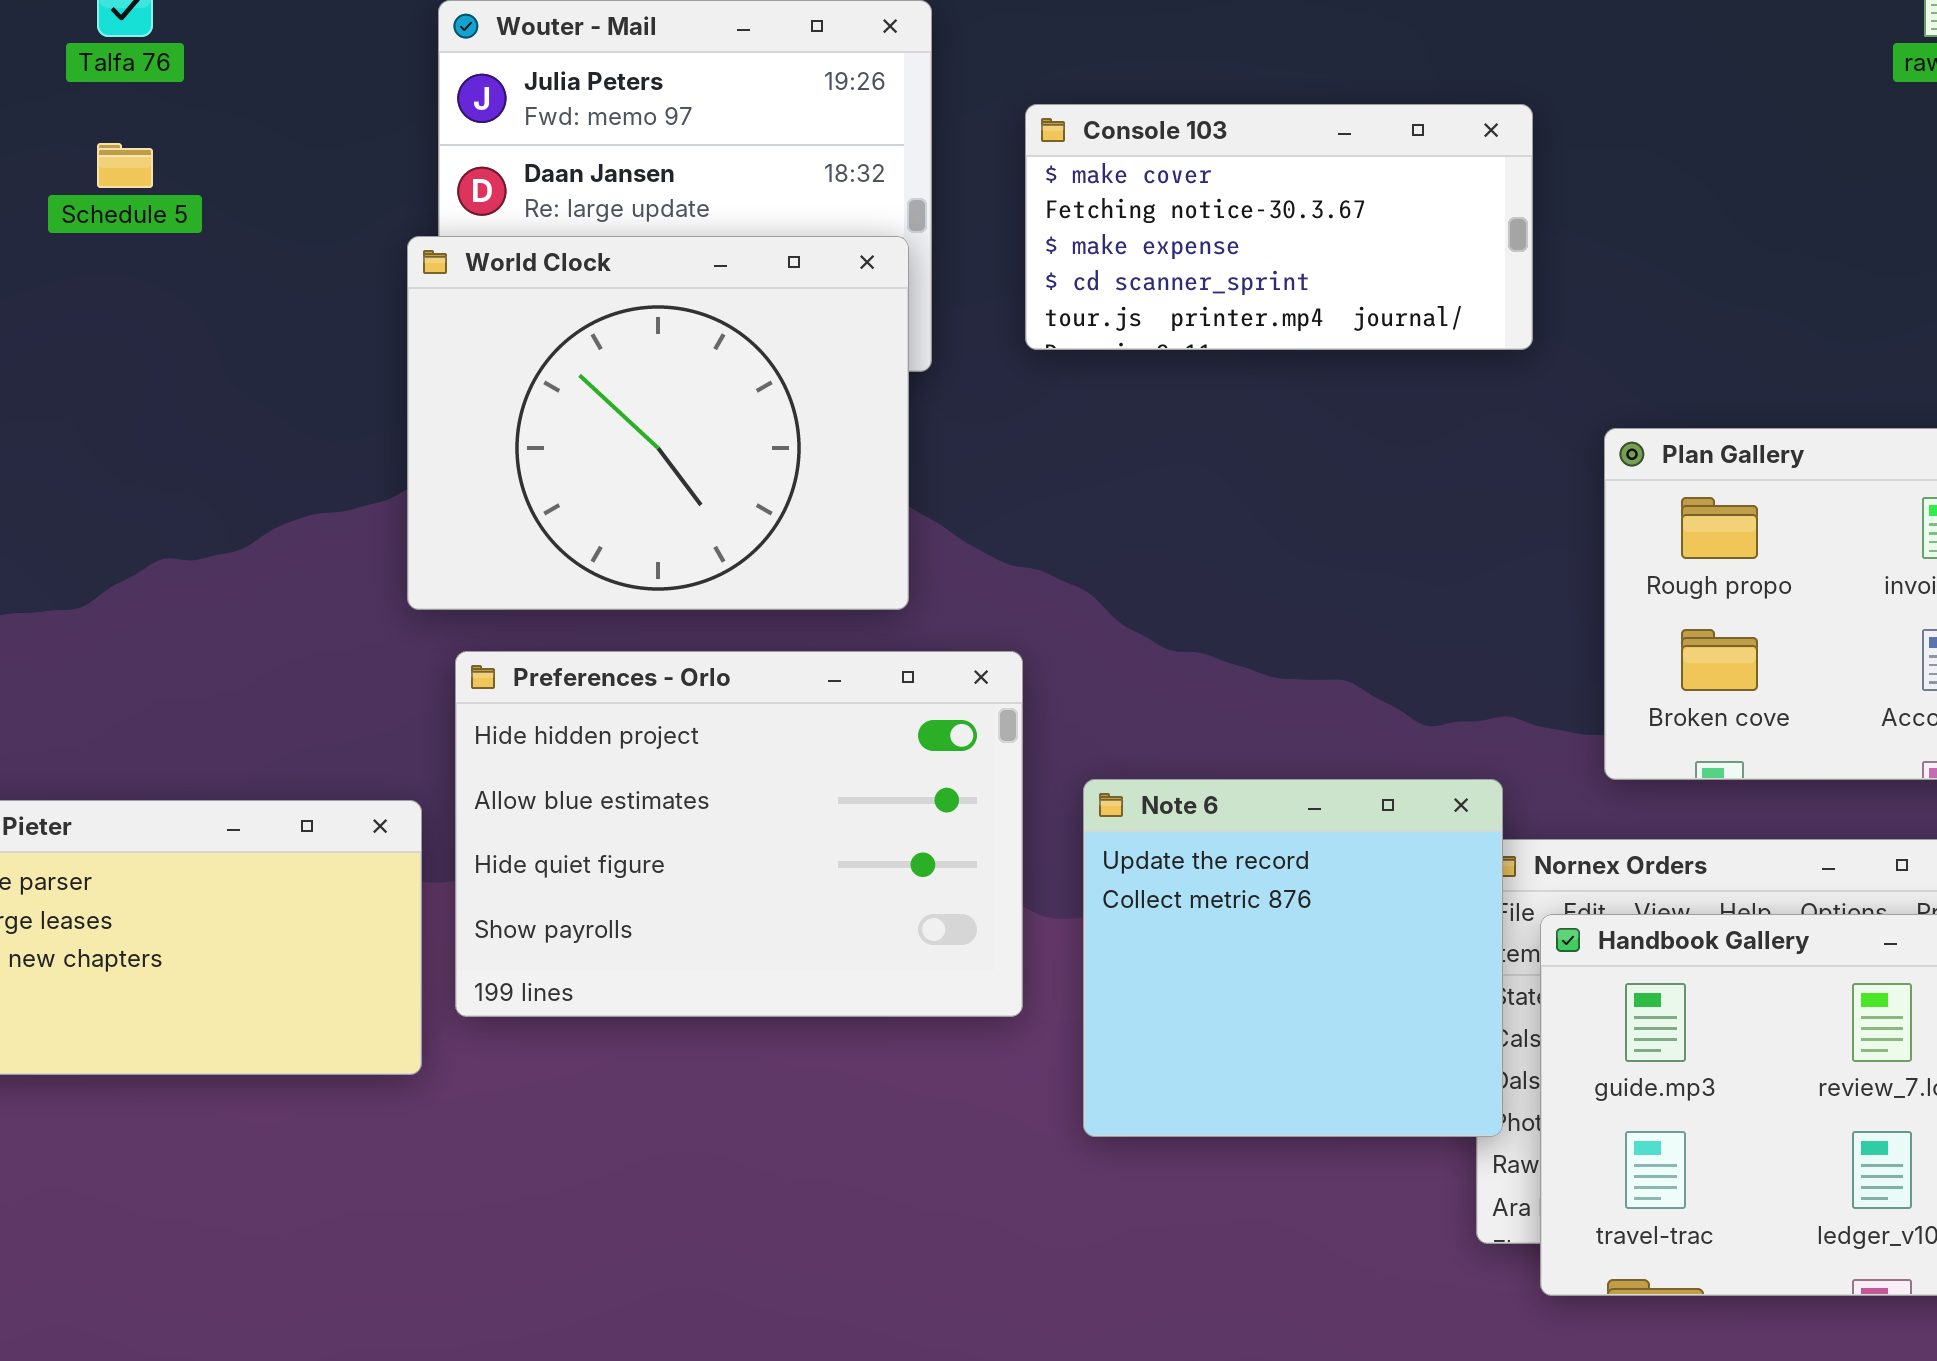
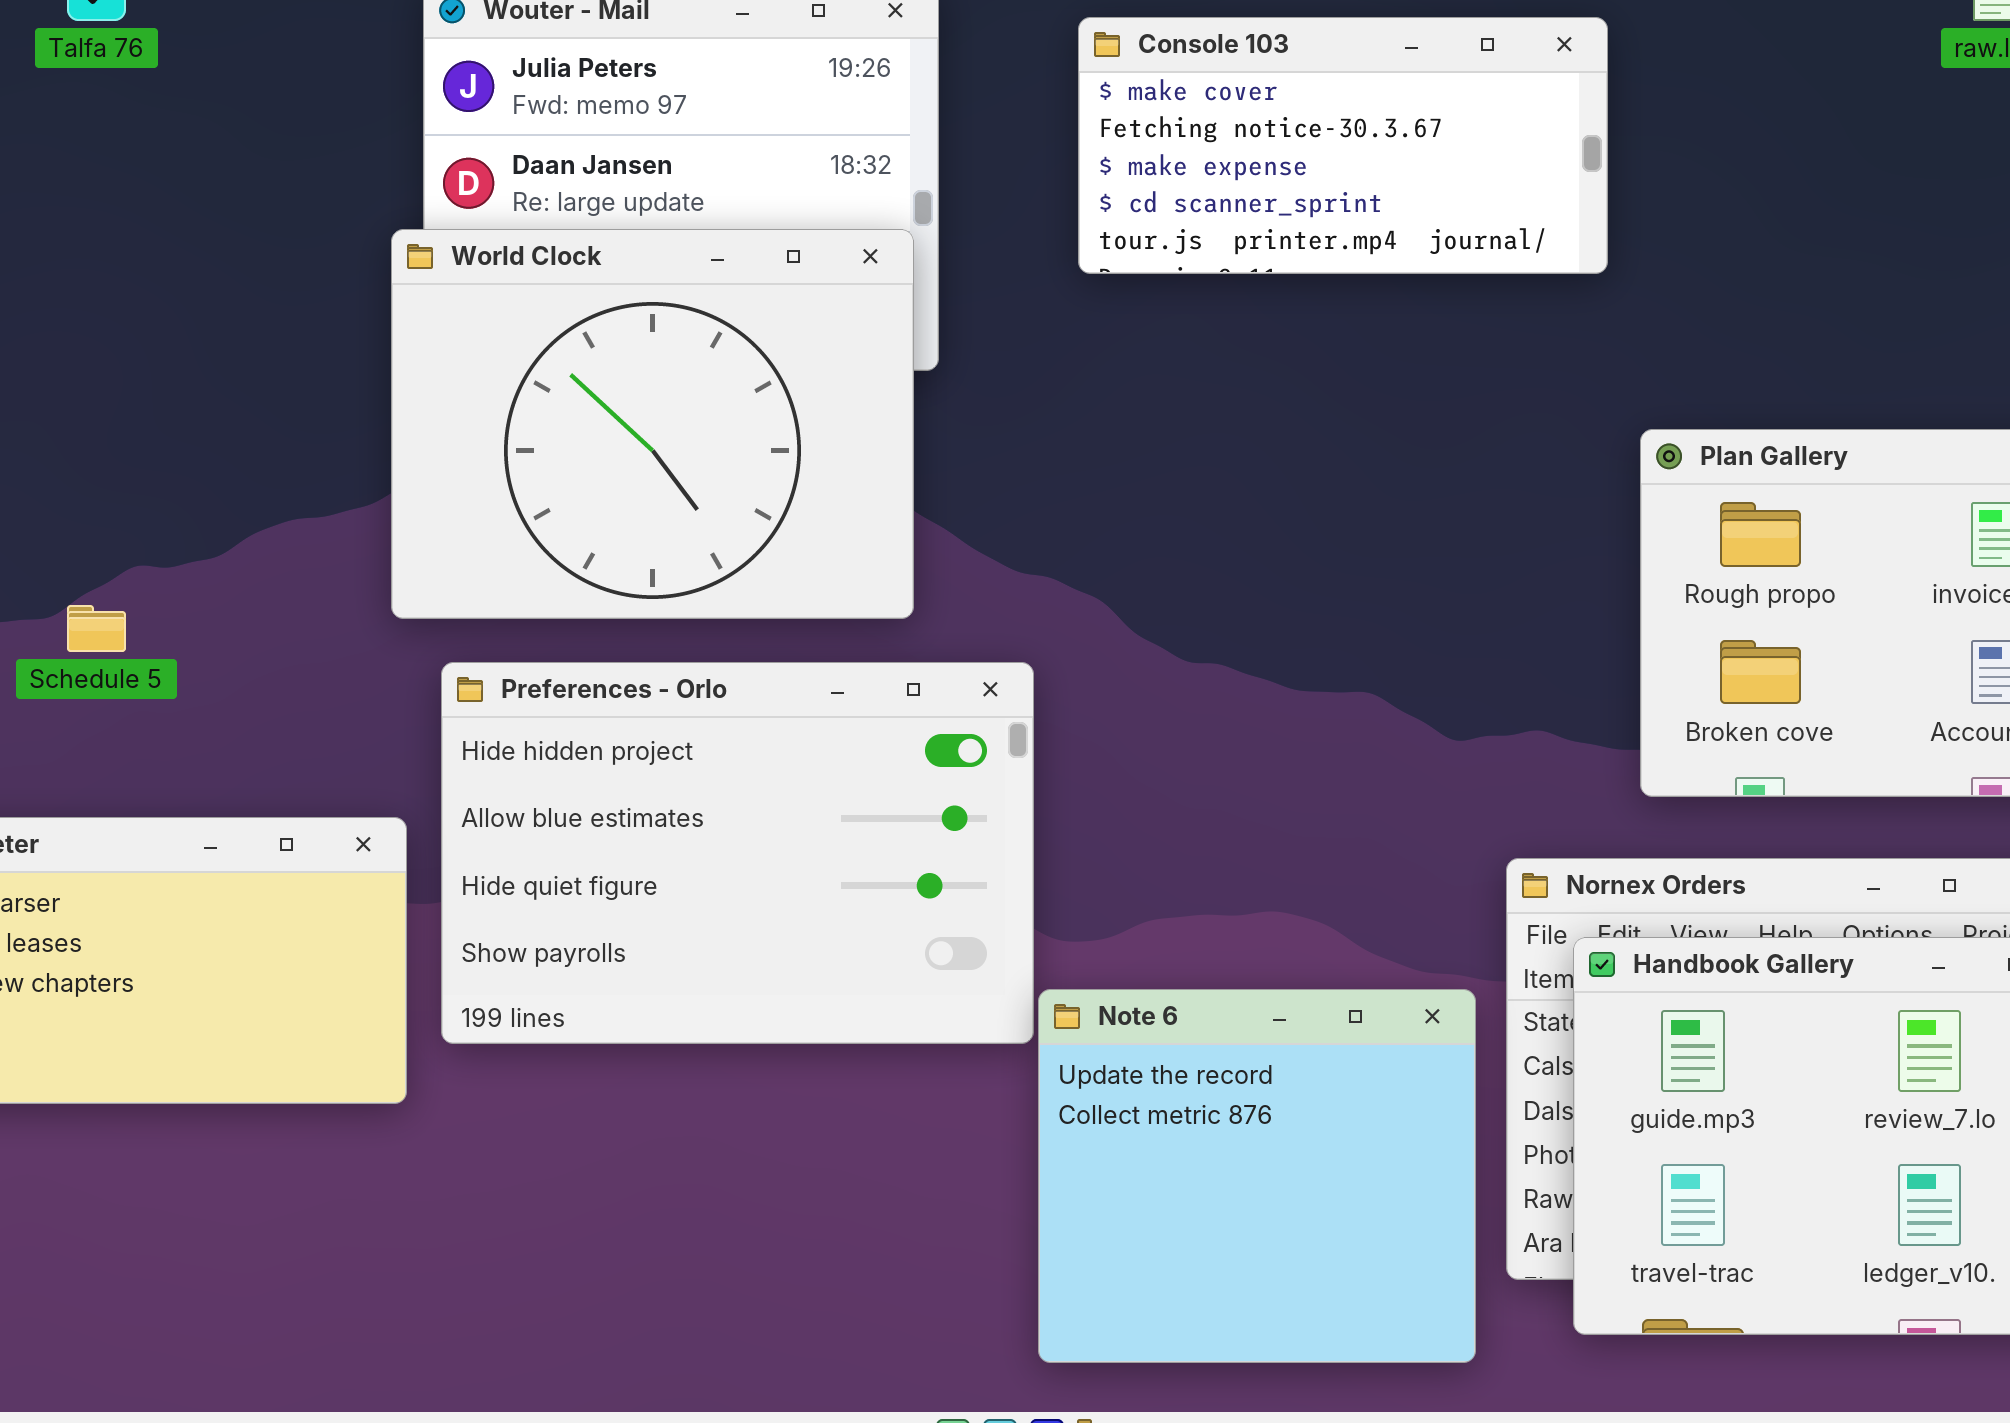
Console 103: [1025,104,1533,350] -> [1078,17,1608,274], moved
Schedule 5: [97,143,153,188] -> [67,605,126,652], moved
Note 6: [1083,779,1503,1137] -> [1038,989,1476,1363], moved

